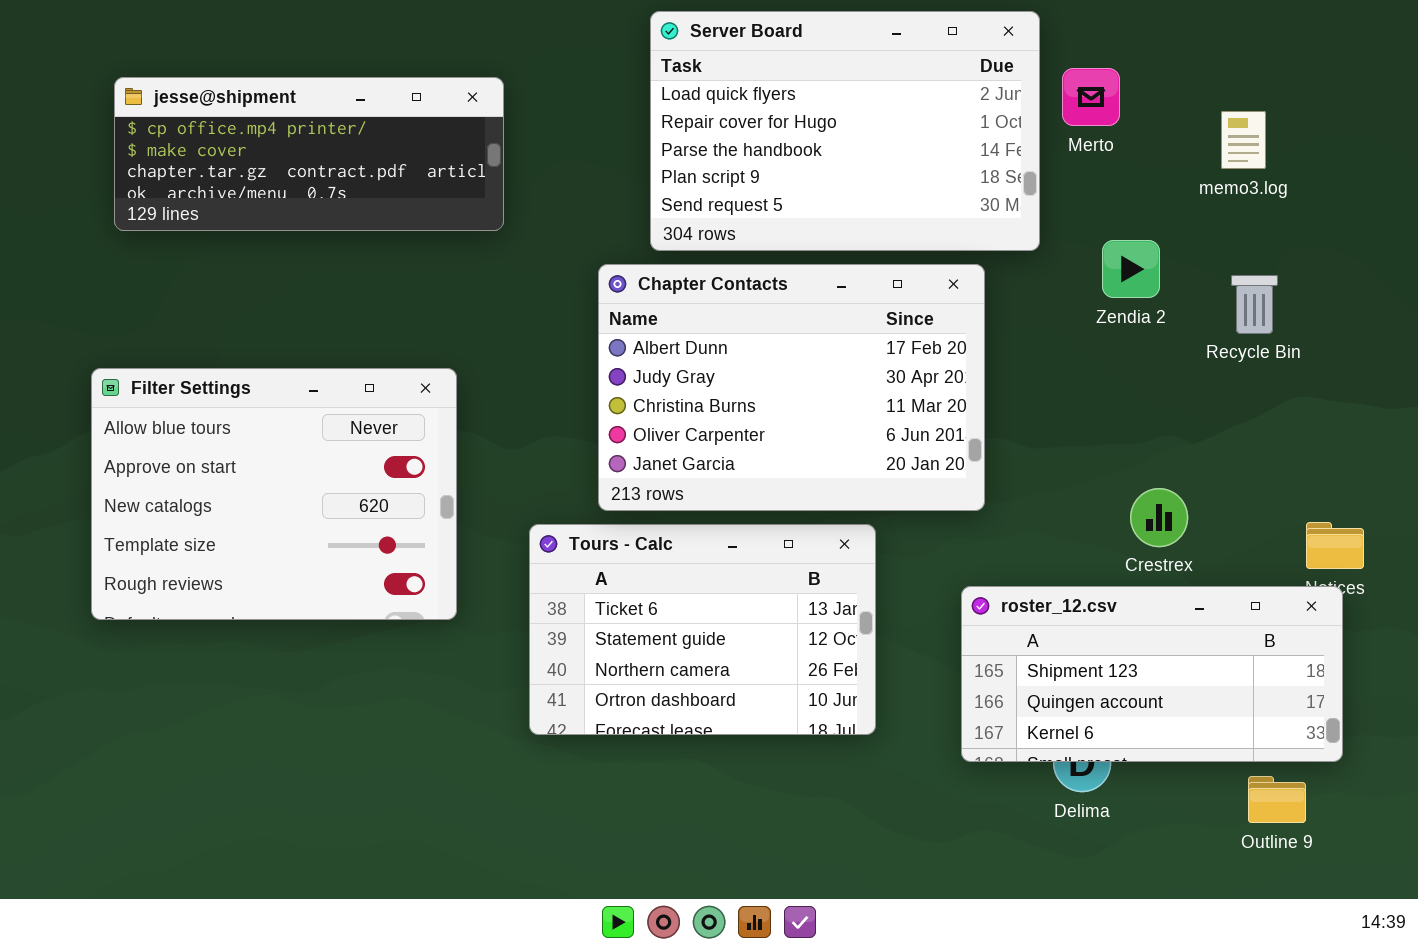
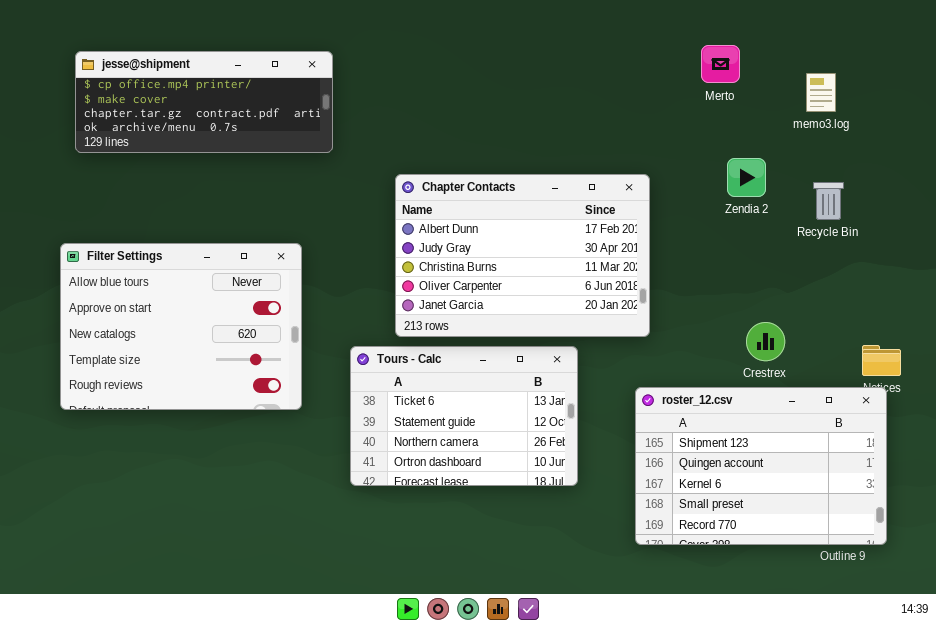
Server Board: [650,11,1040,251] -> none, closed
roster_12.csv: [961,586,1343,762] -> [635,387,887,545], resized

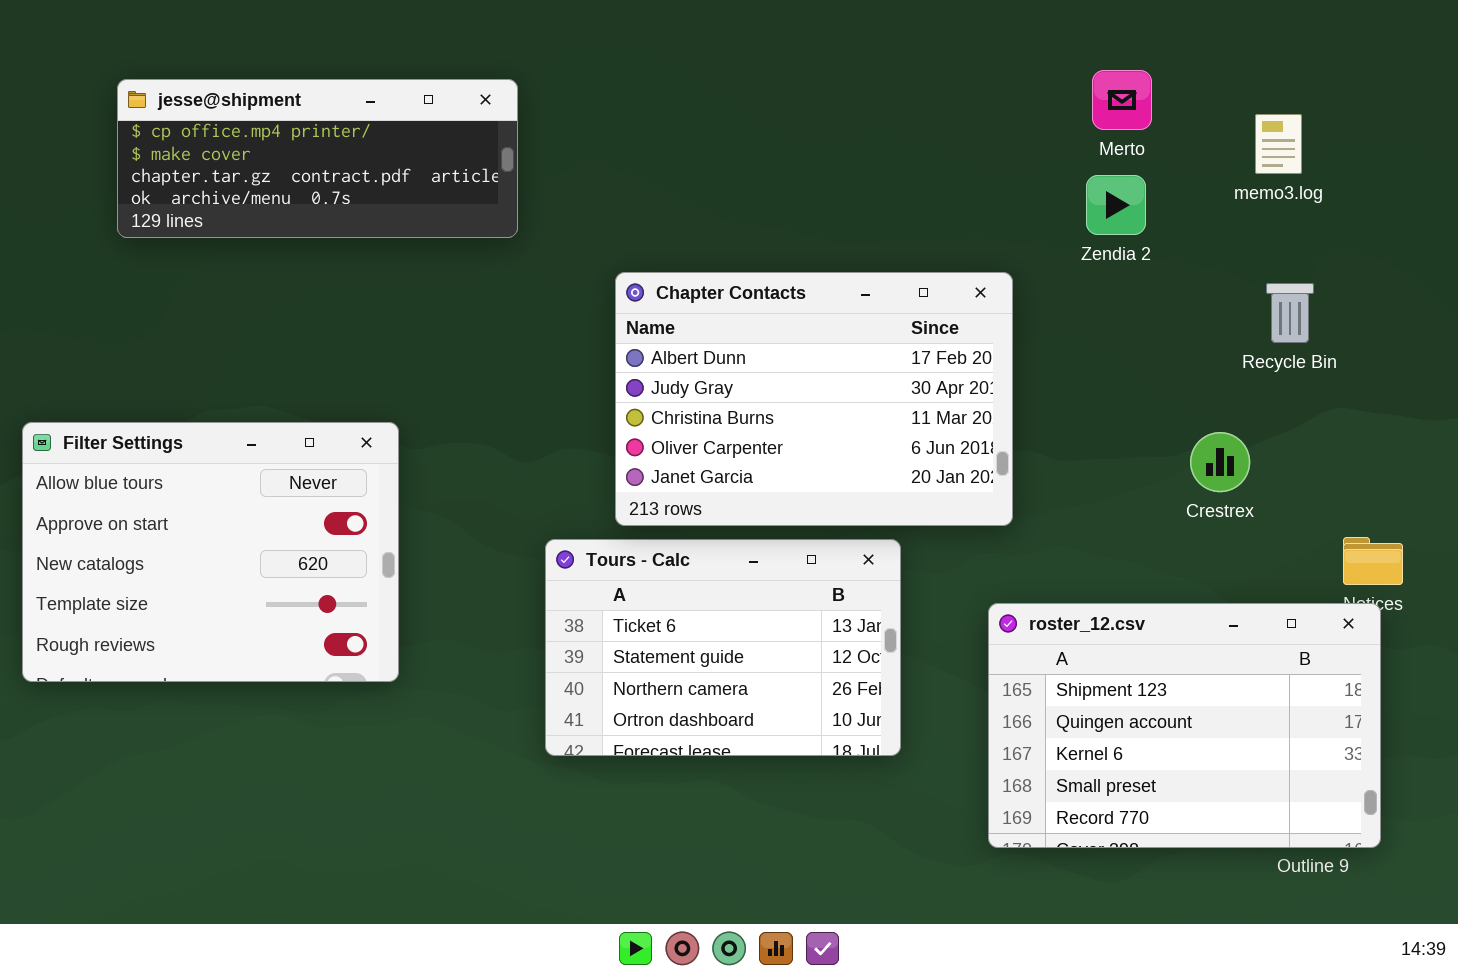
Zendia 2: [727,158,766,197] -> [1086,175,1146,235], moved
Filter Settings: [60,243,302,410] -> [22,422,399,682], moved
Crestrex: [746,322,785,361] -> [1190,432,1250,492], moved

